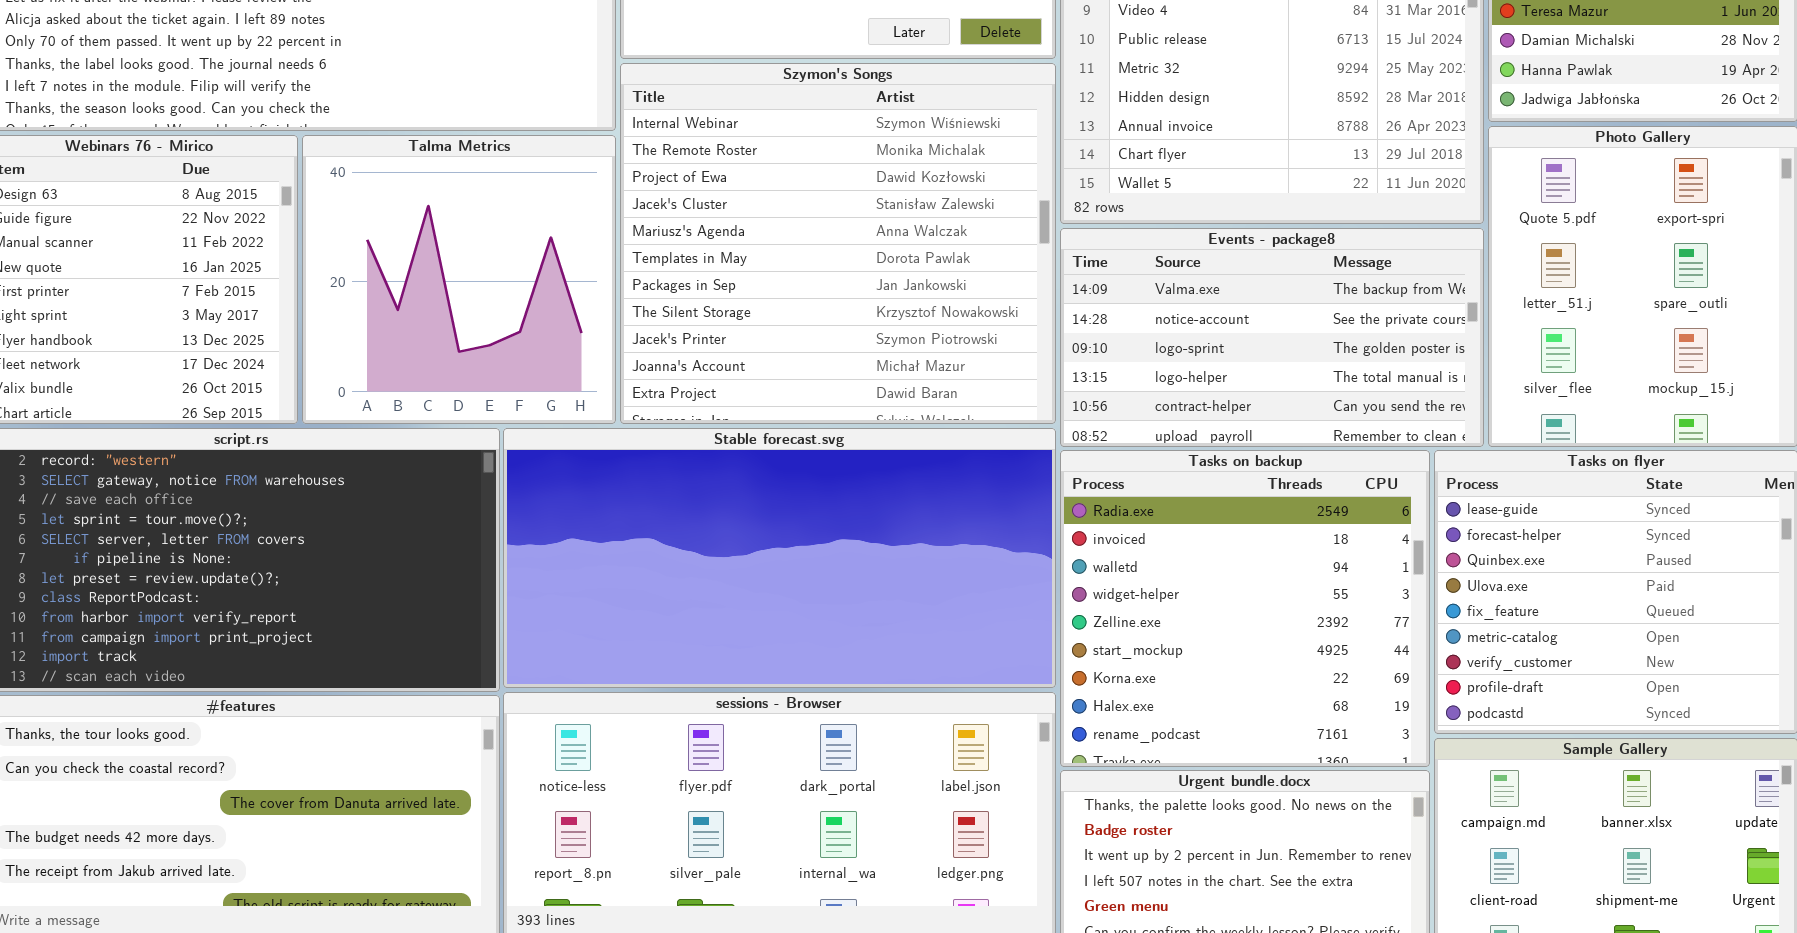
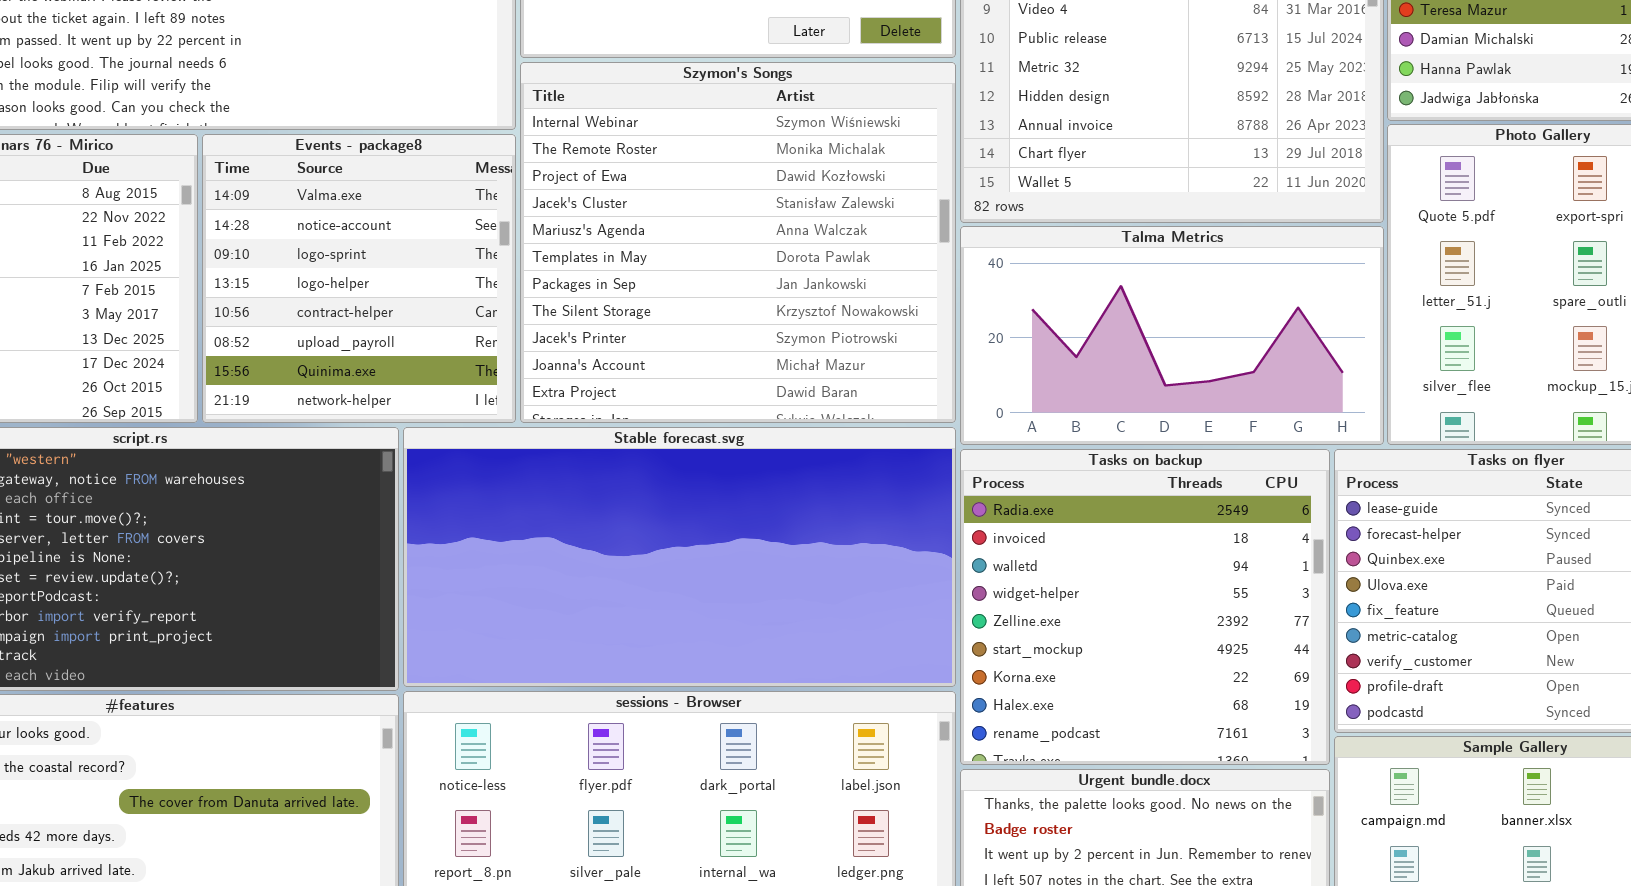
Talma Metrics: [302,135,616,424] -> [960,226,1384,445], moved, resized
Events - package8: [1060,228,1484,447] -> [202,134,516,423], moved, resized

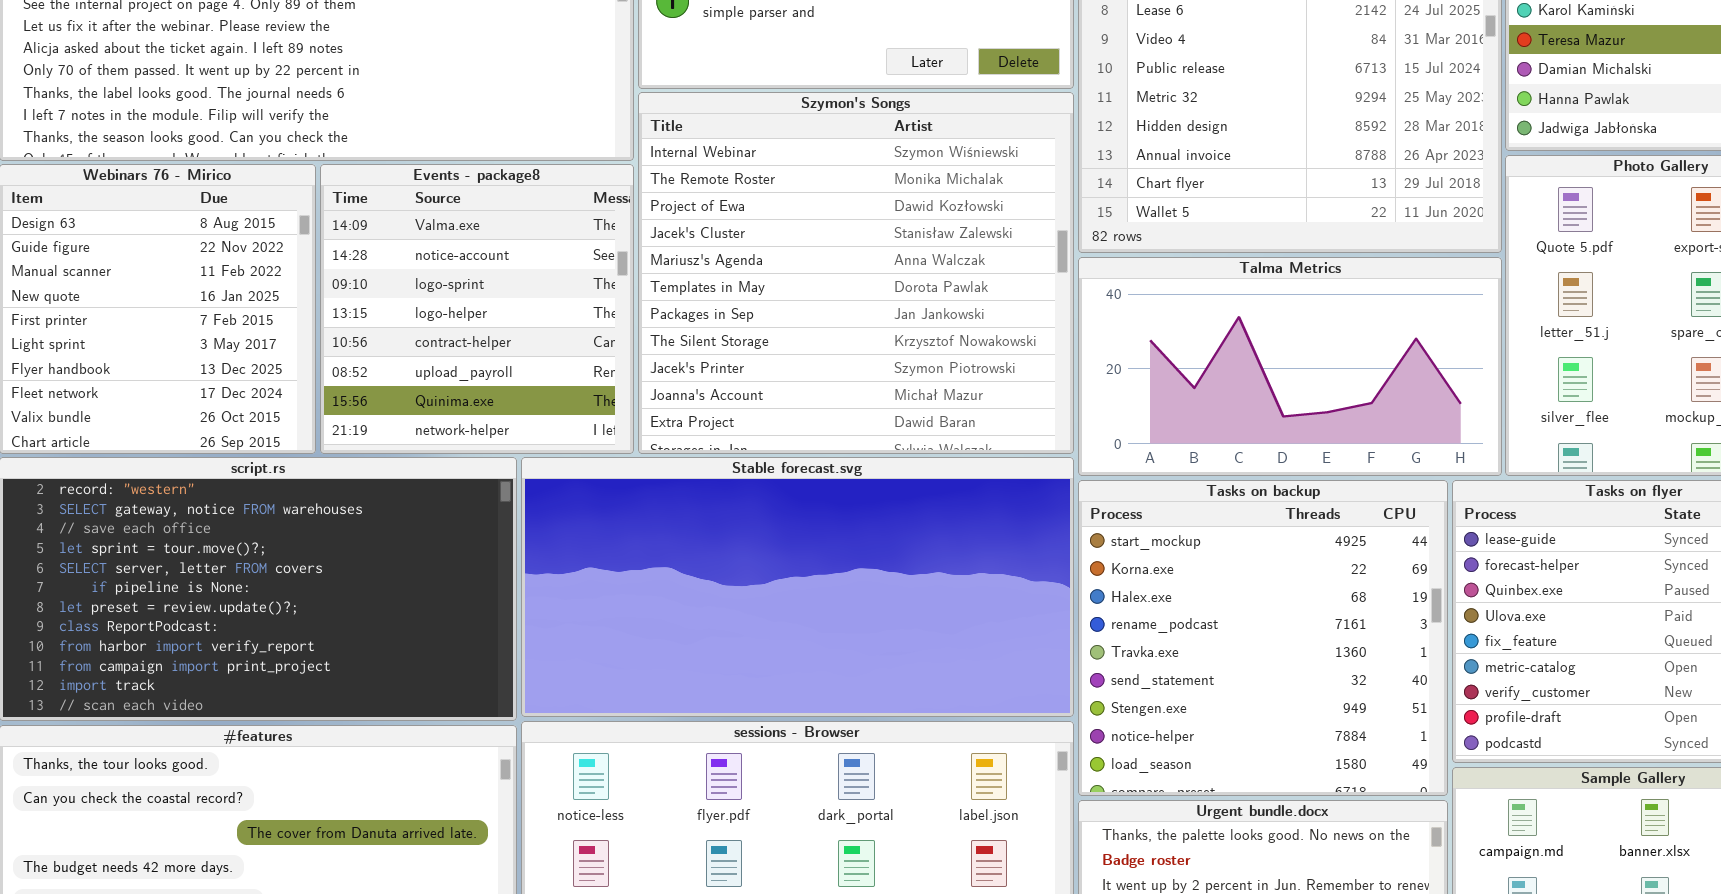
Tasks on backup: [960,449,1330,765] -> [1078,480,1448,796], scrolled down 5 rows

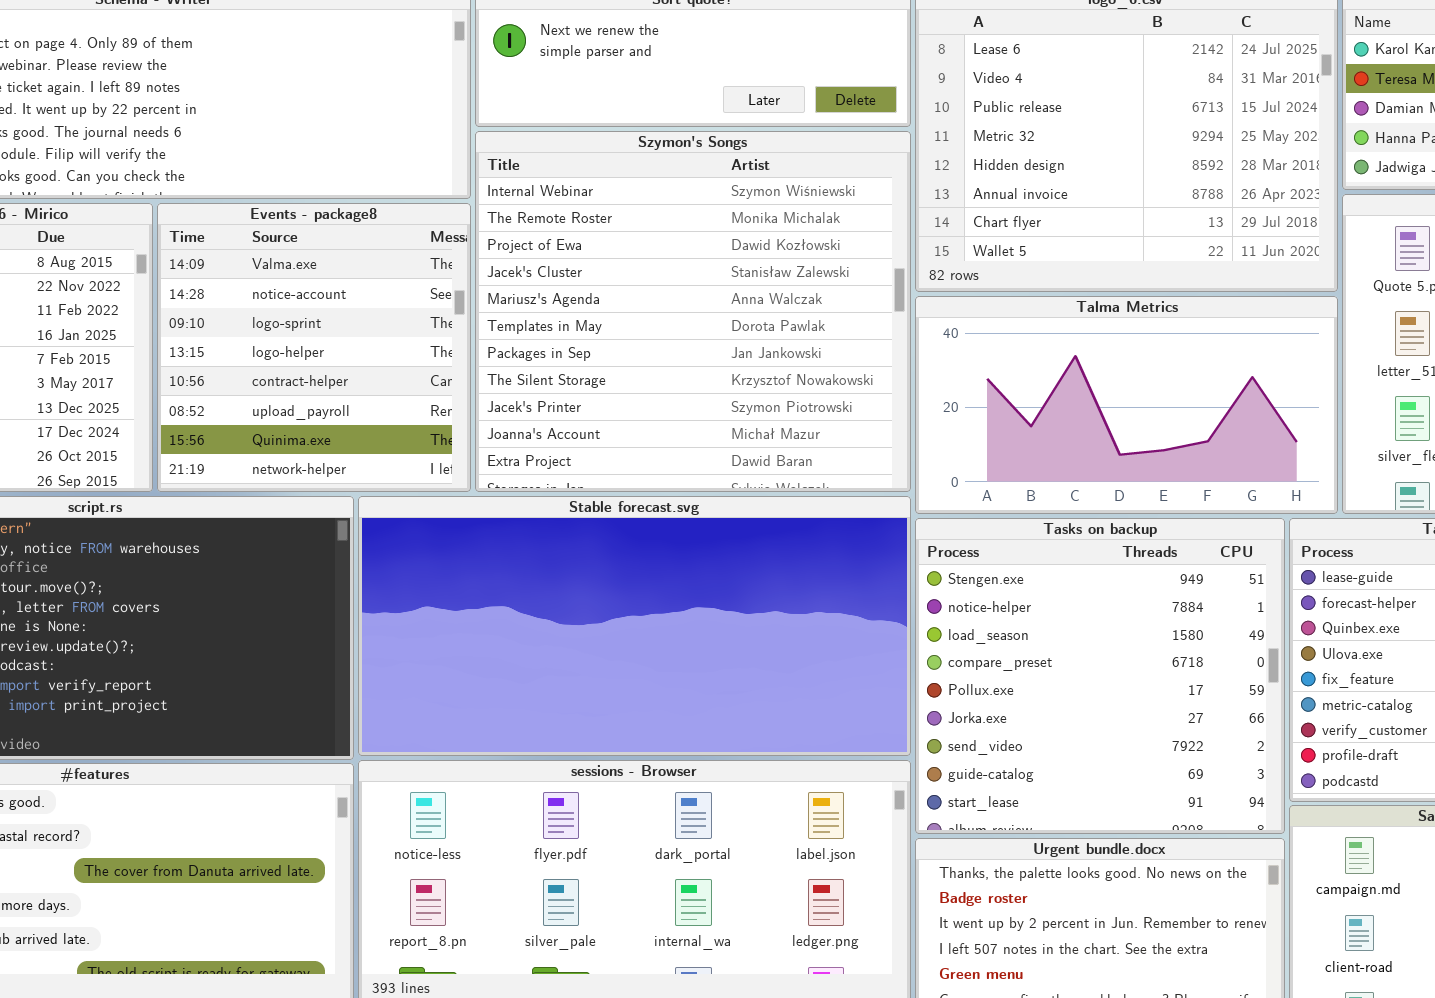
Tasks on backup: [1078,480,1448,796] -> [915,518,1285,834], scrolled down 6 rows

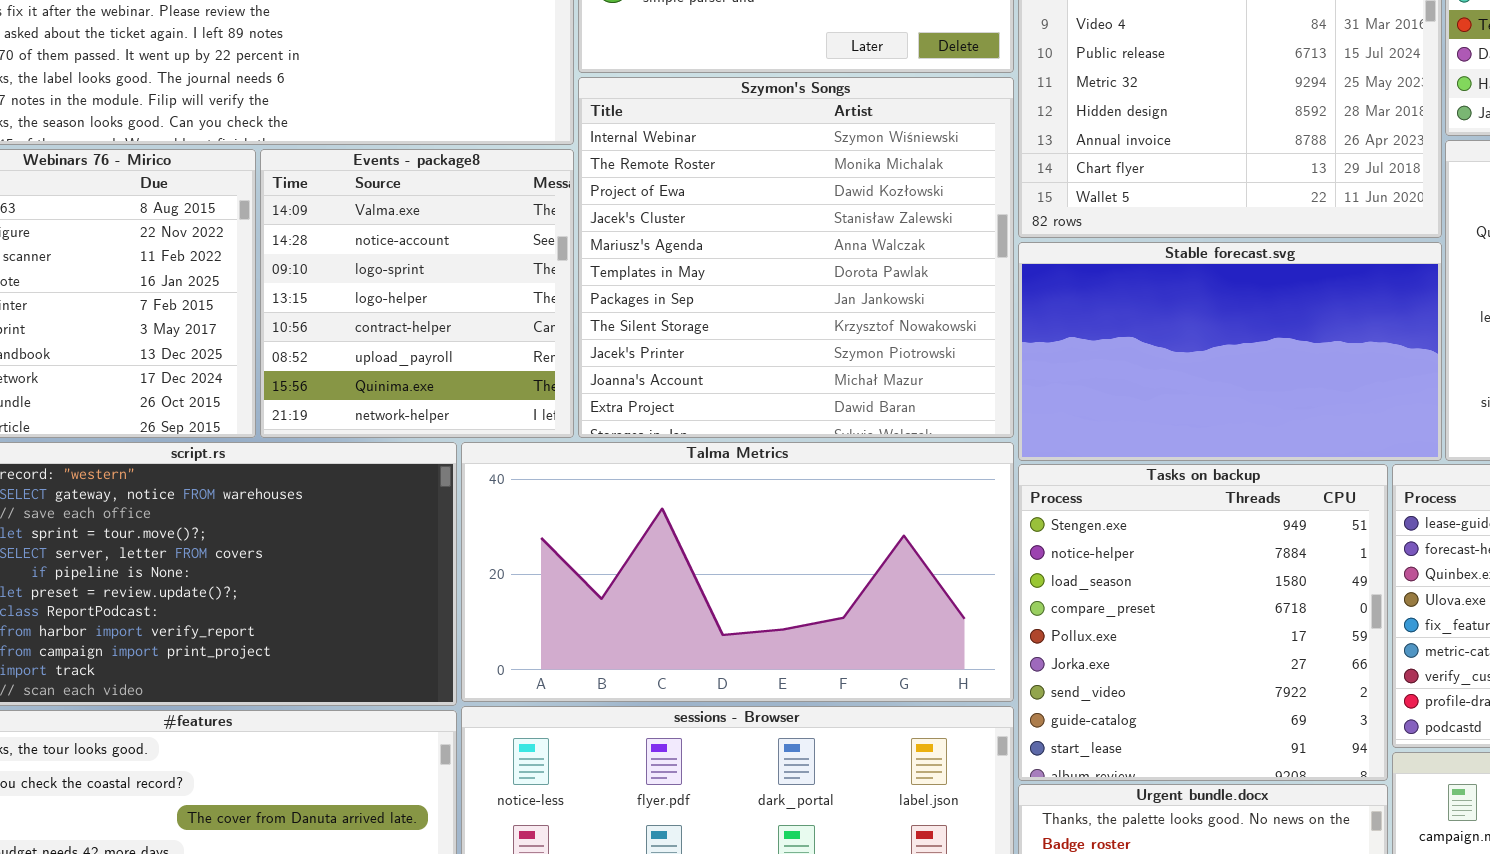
Talma Metrics: [915,296,1338,514] -> [461,442,1014,702], moved, resized
Stable forecast.svg: [358,496,911,756] -> [1018,242,1442,461], moved, resized

